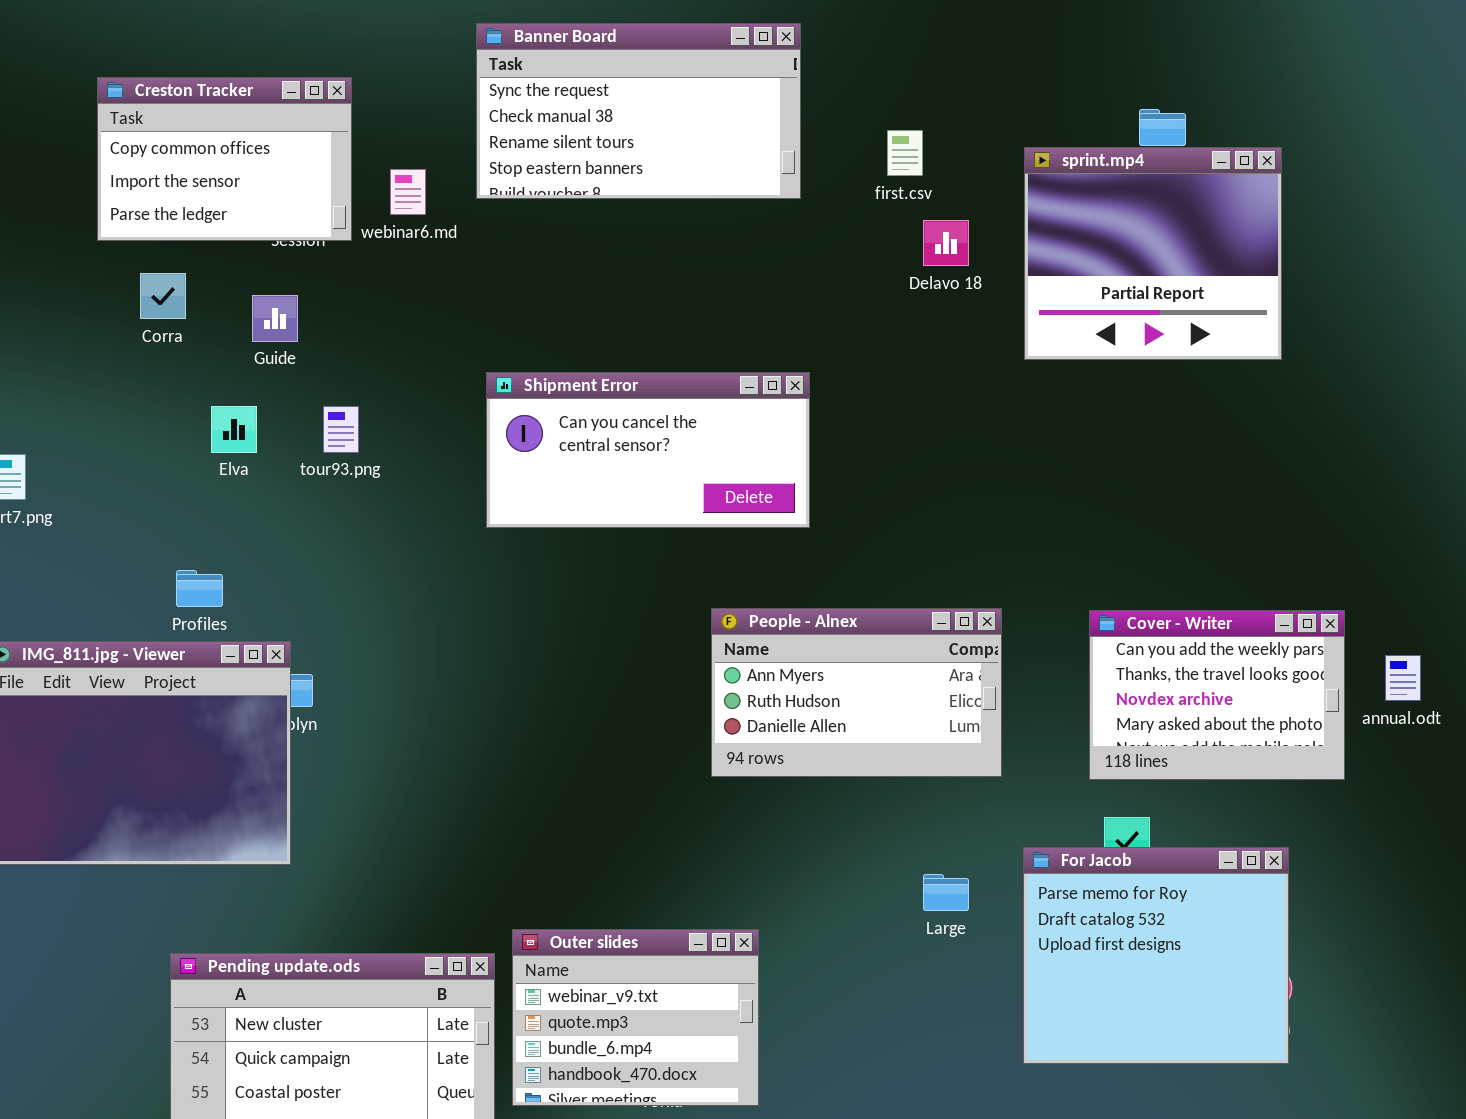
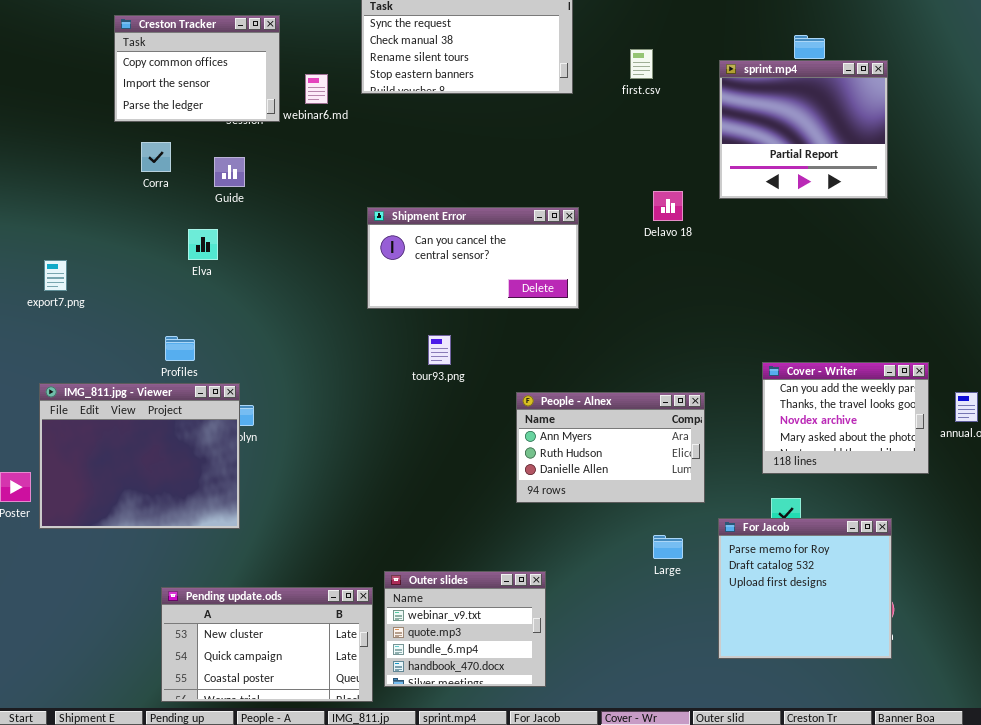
Delavo 18: [923,220,969,266] -> [653,191,683,221], moved
tour93.png: [323,406,359,453] -> [428,335,451,365], moved
People - Alnex: [711,608,1002,777] -> [516,392,705,503], moved

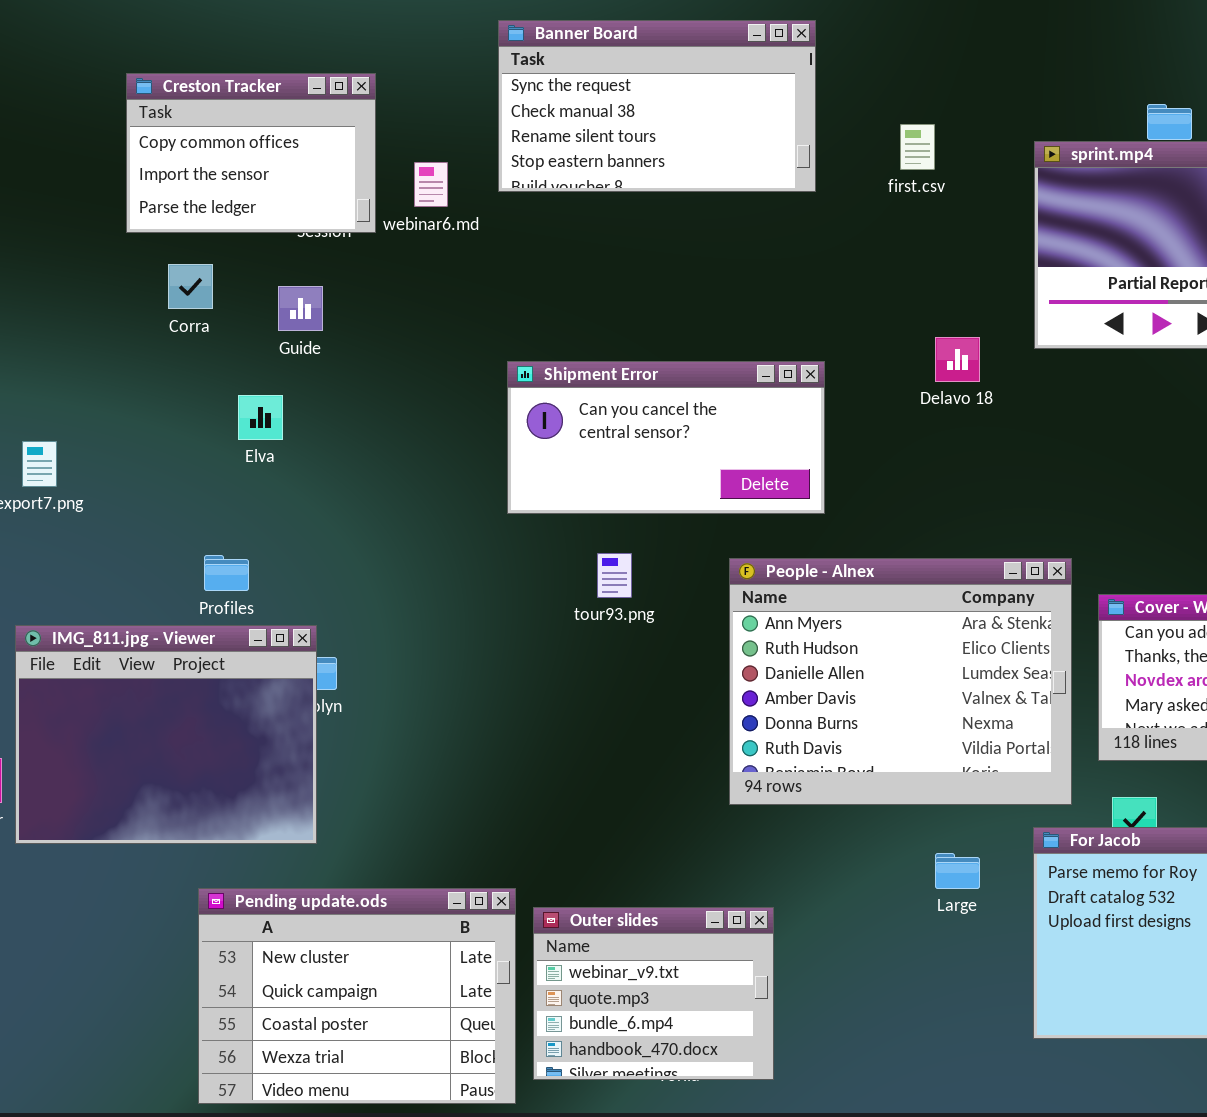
People - Alnex: [516,392,705,503] -> [729,558,1072,805], resized
Pending update.ods: [161,587,373,702] -> [198,888,516,1104], resized

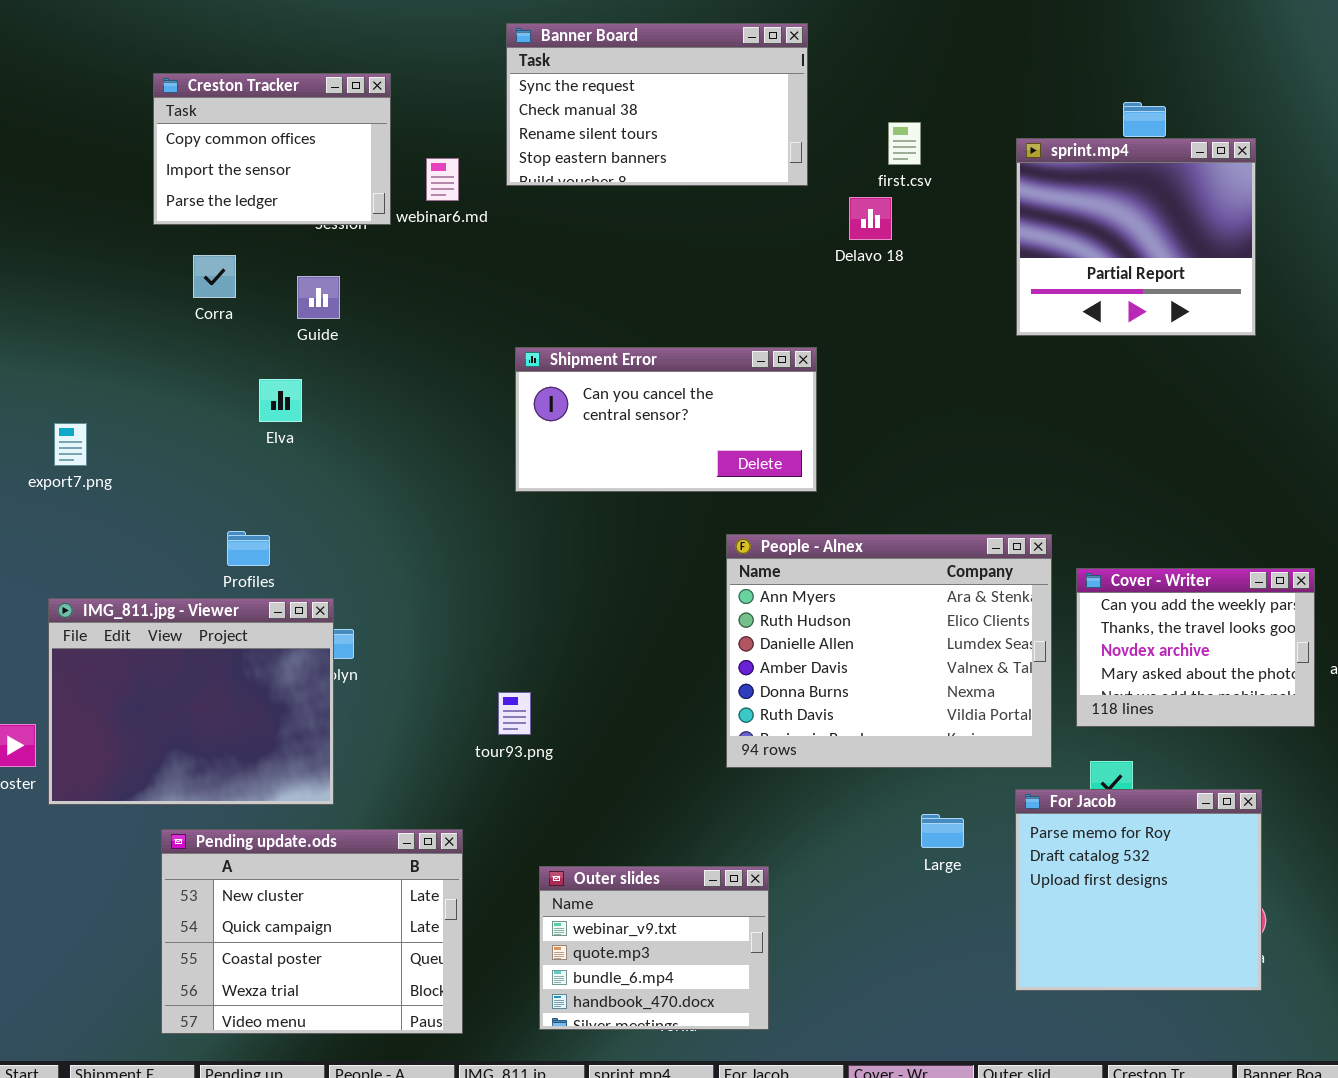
Delavo 18: [935,337,980,382] -> [849,197,892,240], moved
tour93.png: [597,553,632,598] -> [498,692,531,735], moved
Pending update.ods: [198,888,516,1104] -> [161,829,463,1034], moved

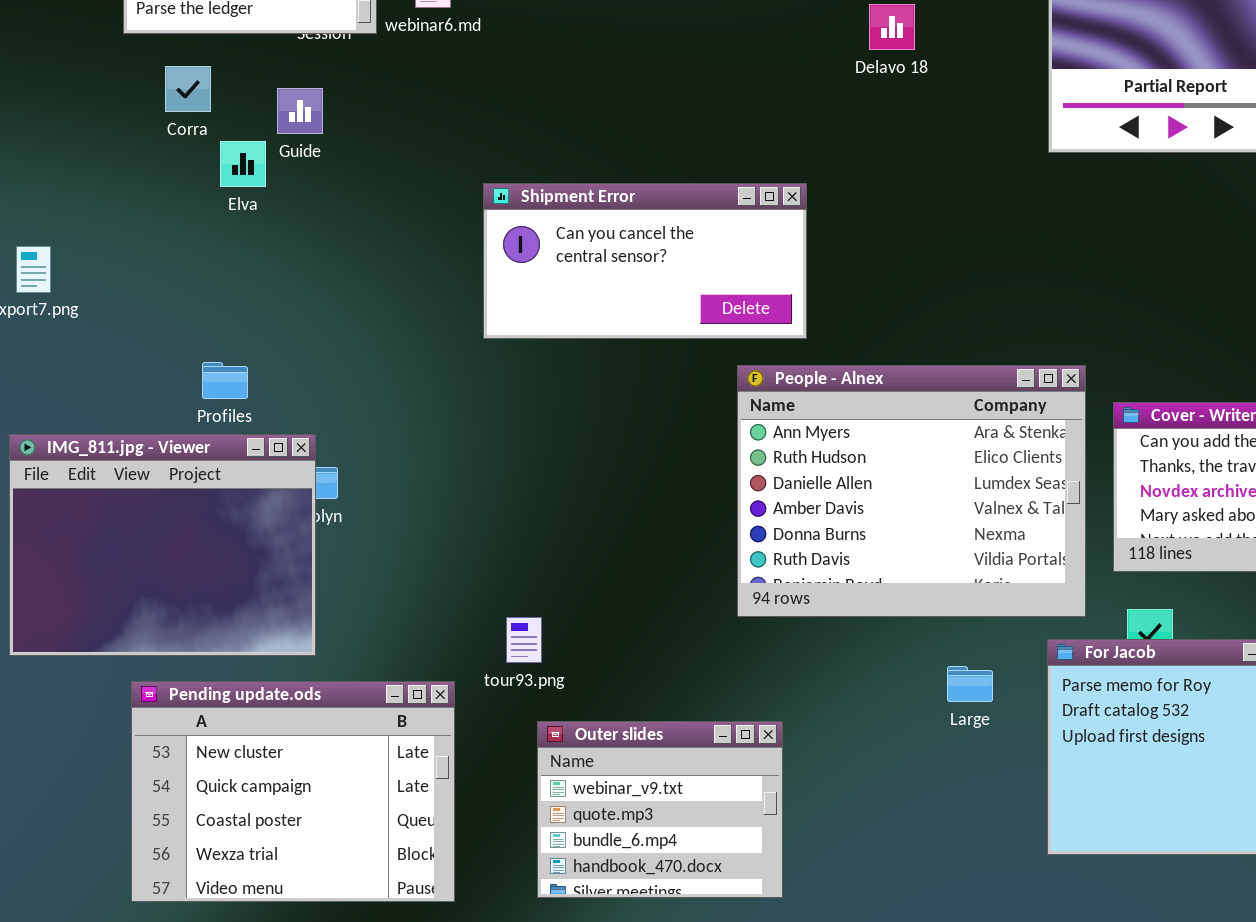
Shipment Error: [515,347,817,492] -> [483,183,807,339], moved
Elva: [259,379,302,422] -> [220,141,266,187], moved
tour93.png: [498,692,531,735] -> [506,617,542,663], moved

